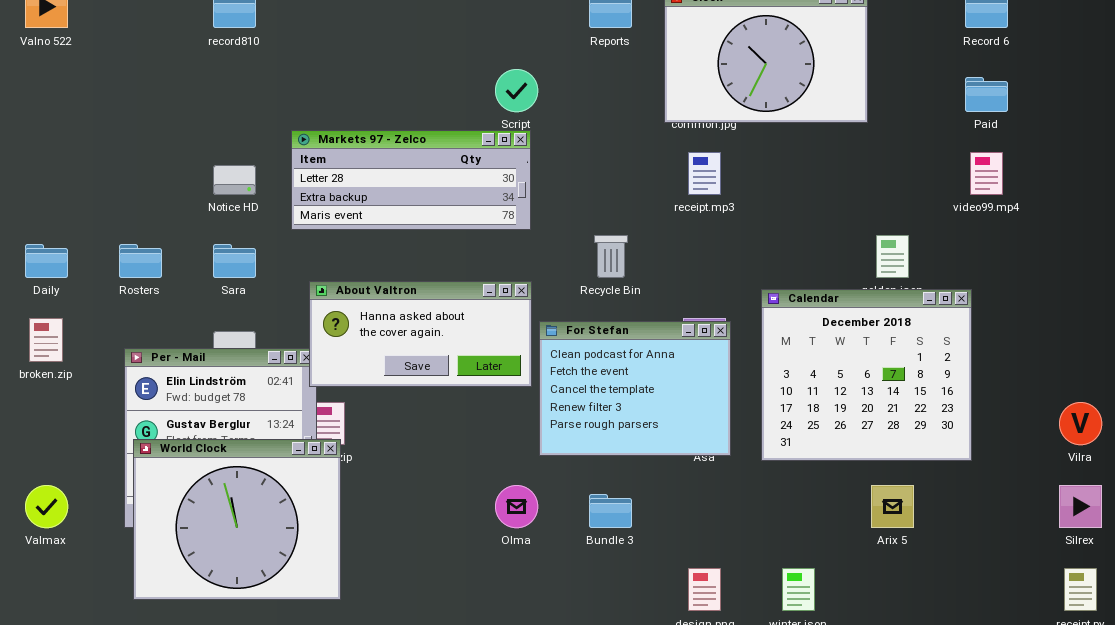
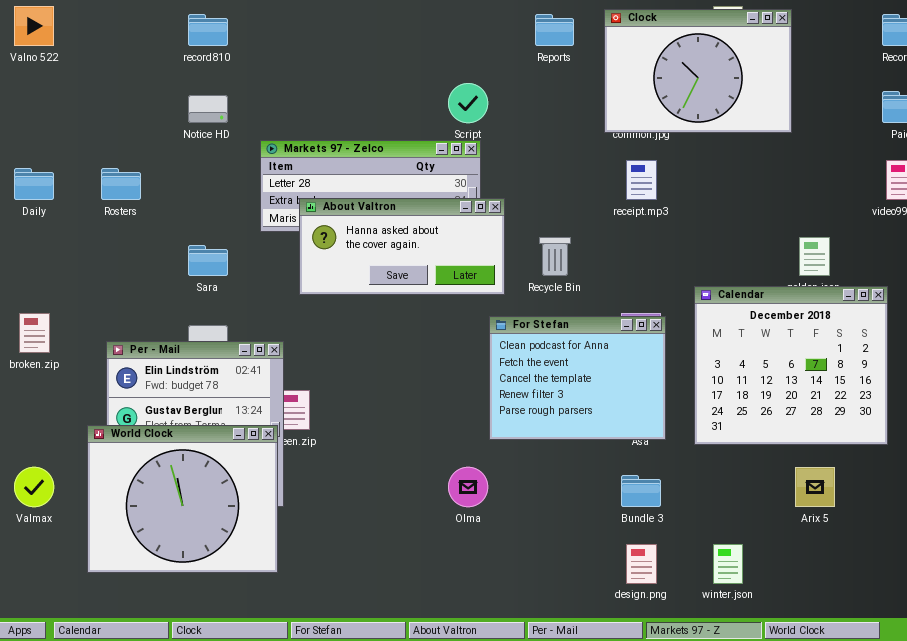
Notice HD: [213,165,256,195] -> [188,95,228,123], moved
Daily: [25,244,68,278] -> [14,168,54,200], moved
Rosters: [119,244,162,278] -> [101,168,141,200], moved
About Valtron: [309,281,532,387] -> [299,198,505,295], moved
World Clock: [133,439,341,600] -> [87,425,278,573], moved
Bundle 3: [589,494,632,528] -> [621,475,661,507], moved

